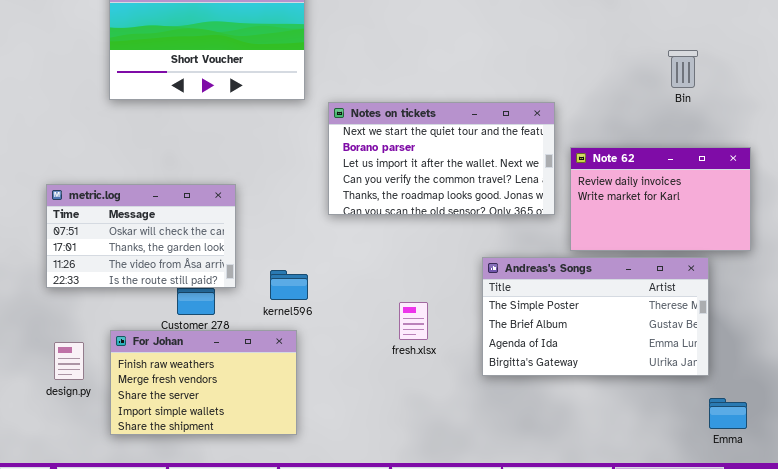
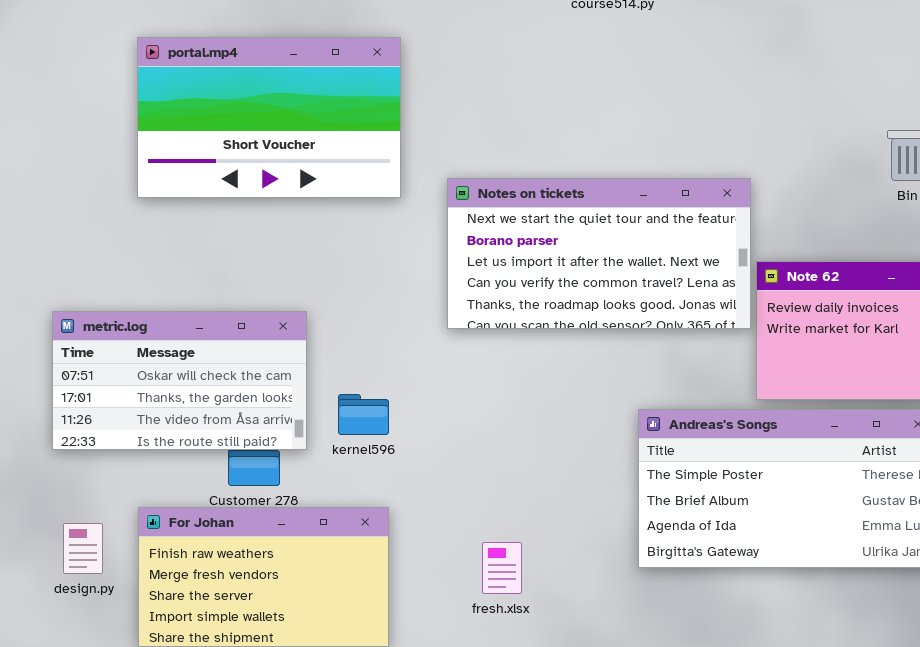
Notes on tickets: [328,102,555,215] -> [447,178,751,329], moved
kernel596: [270,270,308,300] -> [338,394,389,435], moved
fresh.xlsx: [399,302,428,340] -> [482,542,522,594], moved

